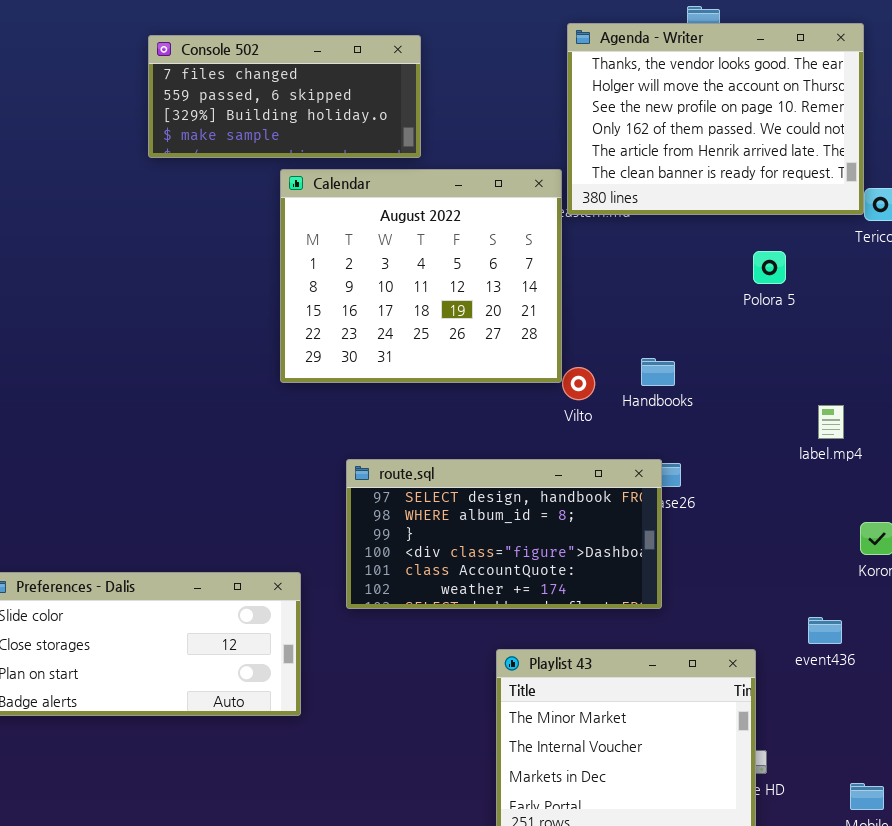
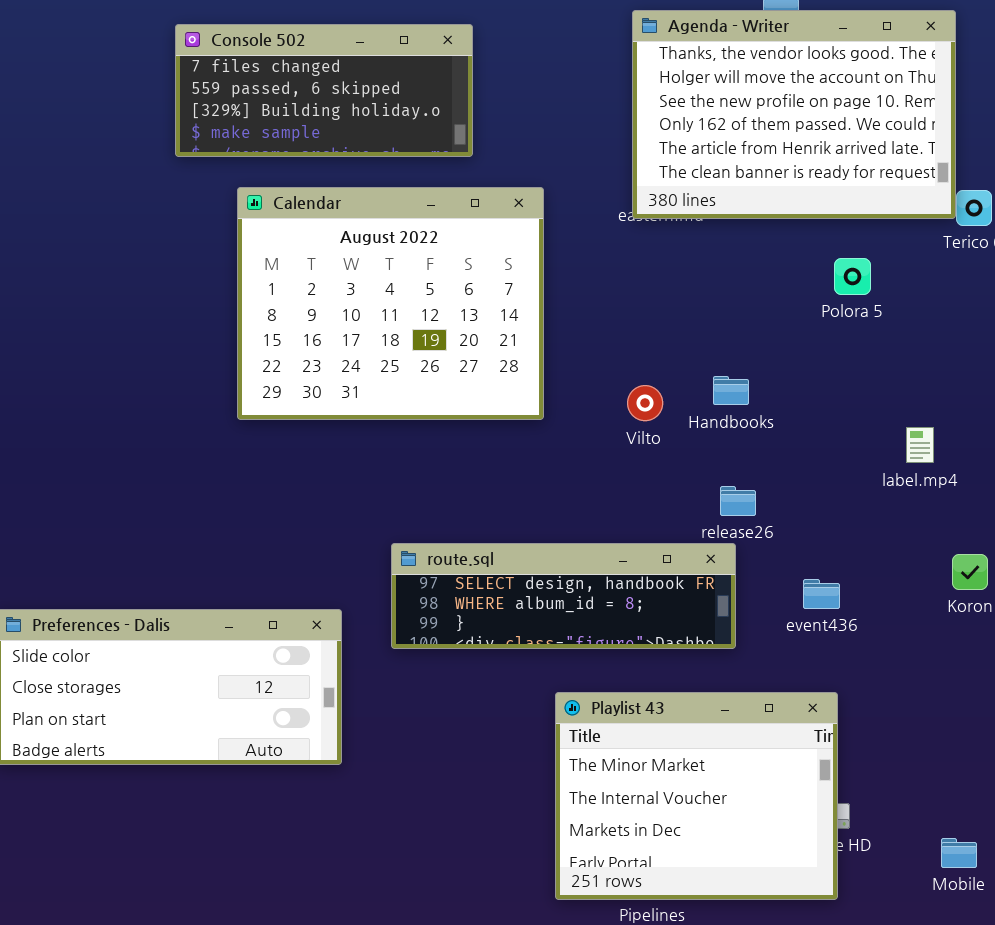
Calendar: [280,169,562,383] -> [237,187,544,420], moved
route.sql: [346,459,662,609] -> [391,543,736,649], resized
event436: [808,617,842,644] -> [803,579,840,609], moved

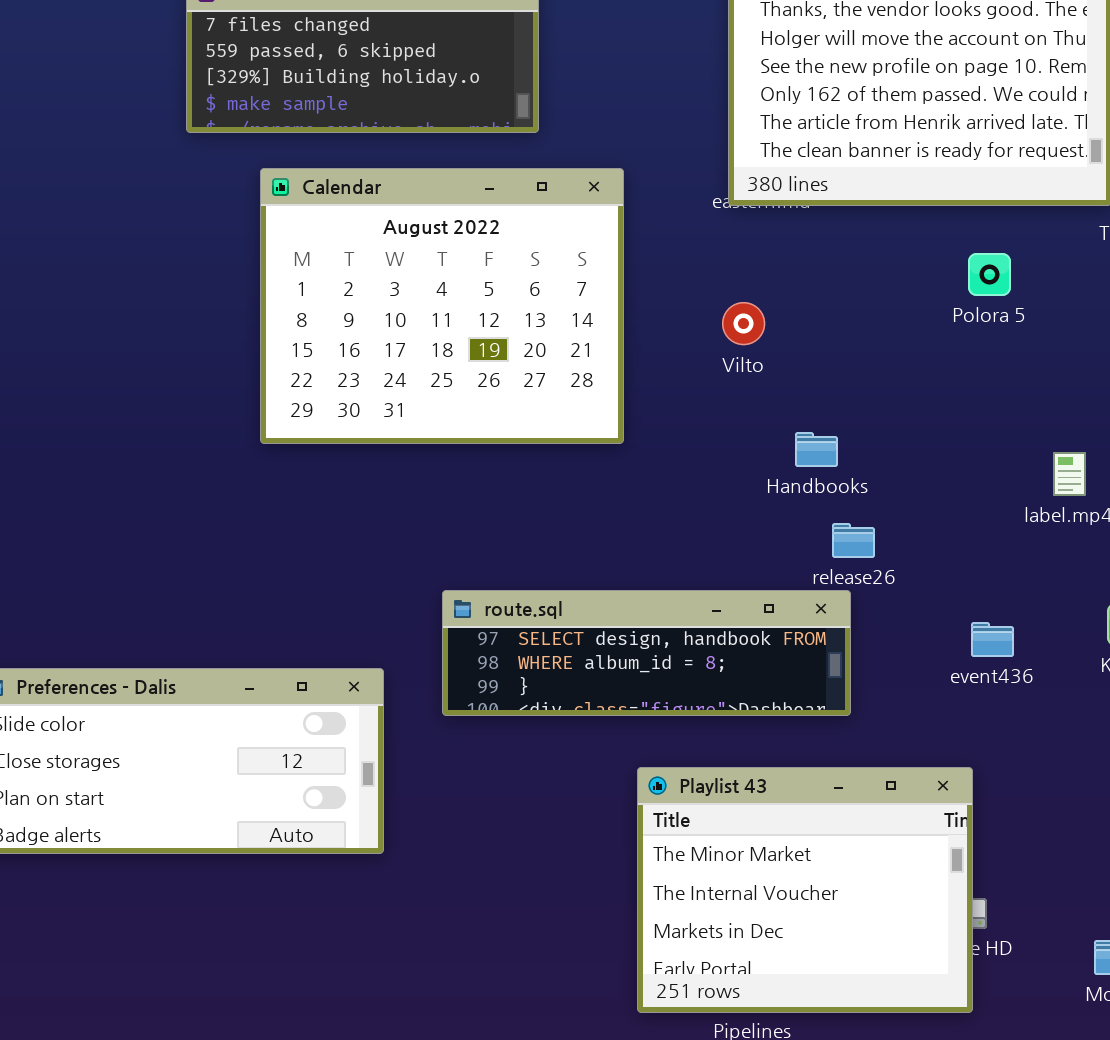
Handbooks: [713,376,749,405] -> [795,432,838,467], moved
Vilto: [627,385,663,421] -> [722,302,765,345], moved
event436: [803,579,840,609] -> [971,622,1014,657], moved

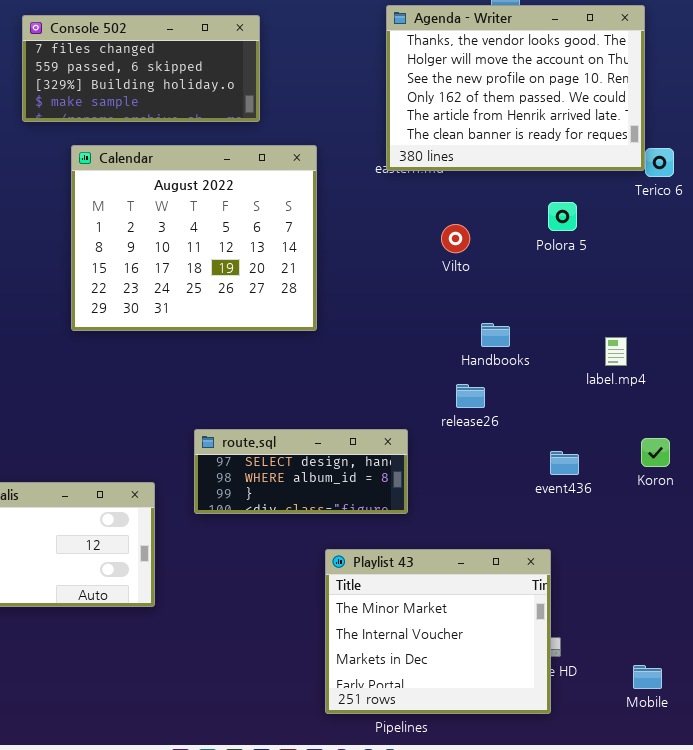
Vilto: [722,302,765,345] -> [441,224,470,253], moved
Handbooks: [795,432,838,467] -> [481,323,510,347], moved
route.sql: [442,590,851,716] -> [194,429,408,514], resized

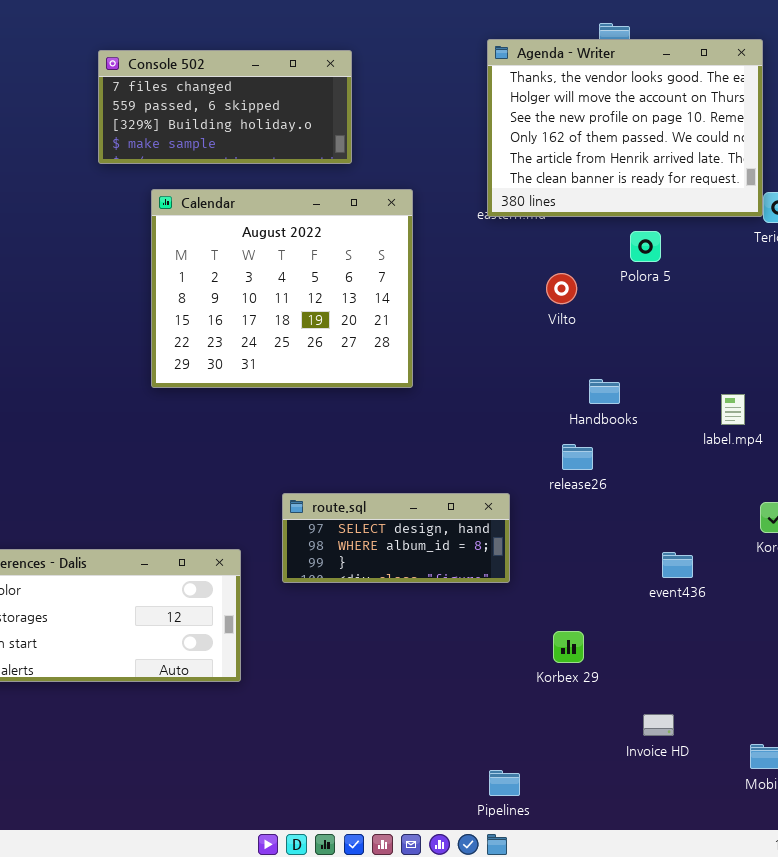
Polora 5: [548,202,577,231] -> [630,231,661,262], moved
event436: [550,451,579,475] -> [662,552,693,578], moved
Playlist 43: [325,549,551,714] -> none, closed

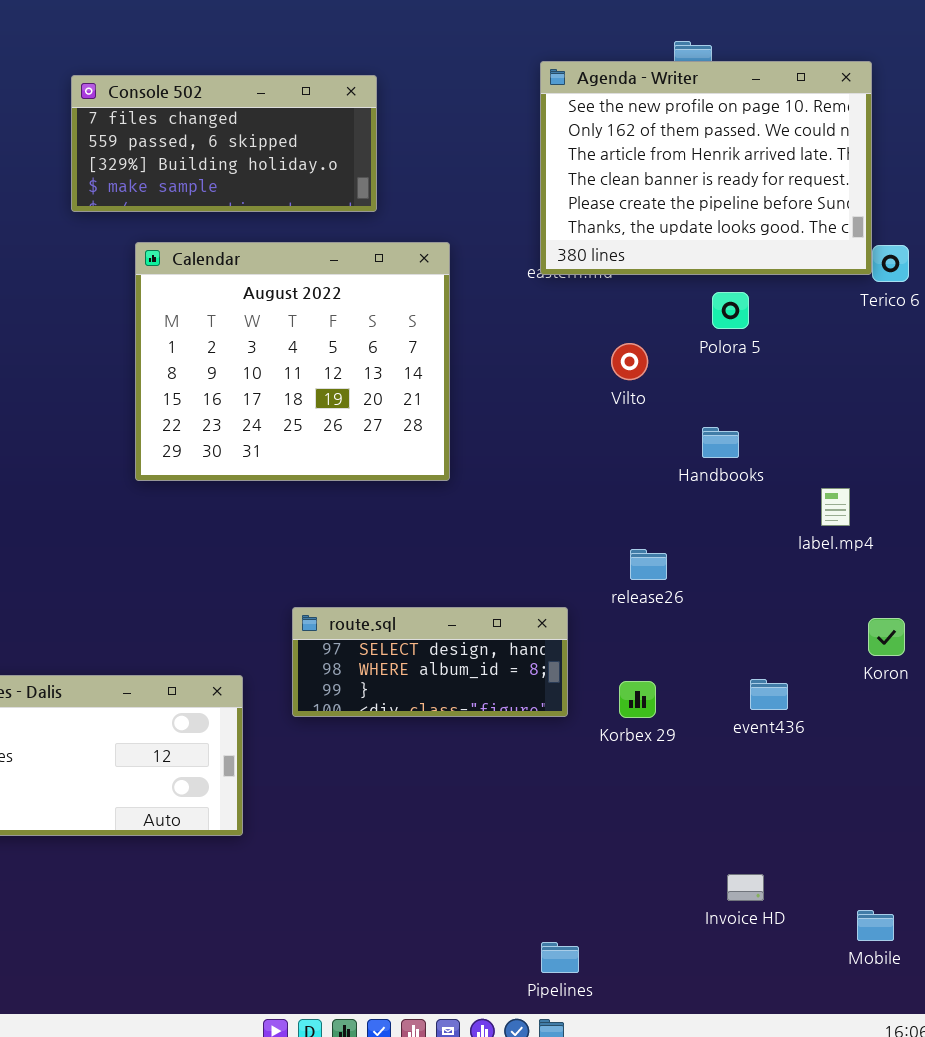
Agenda - Writer: [487,39,763,217] -> [540,61,872,275], scrolled down 2 rows
Handbooks: [589,379,620,404] -> [702,427,739,458], moved
Korbex 29: [553,631,584,663] -> [619,681,656,718], moved

